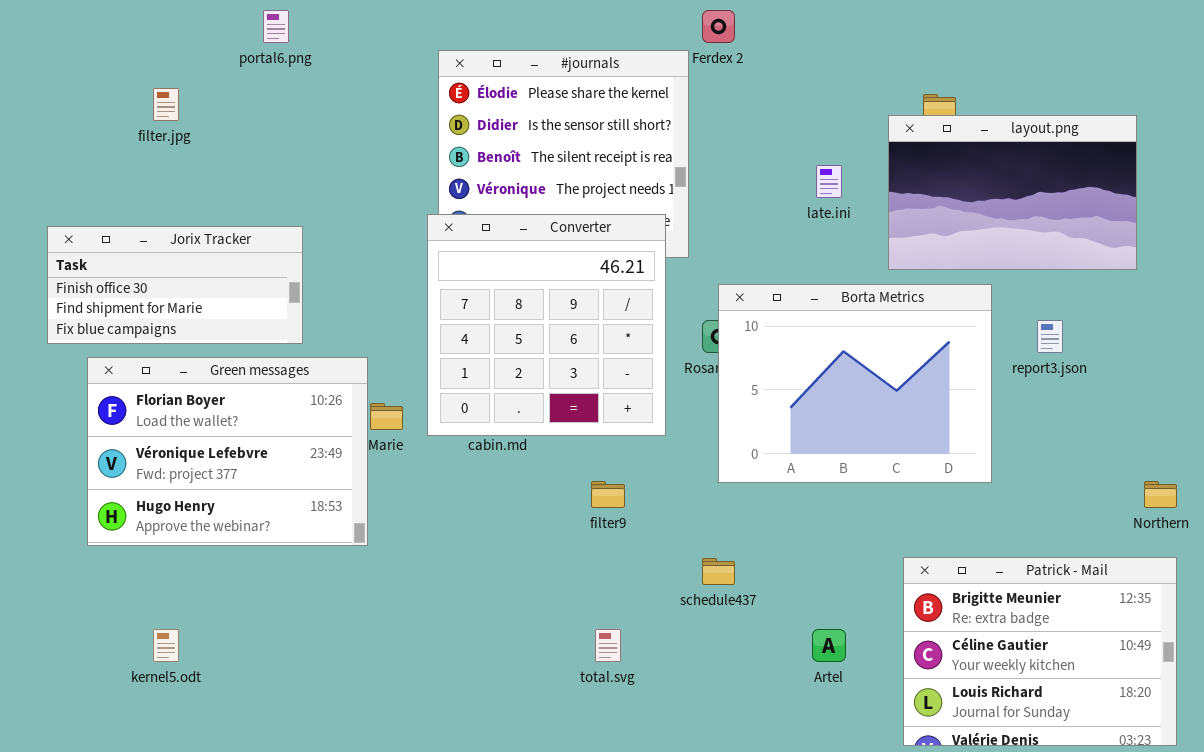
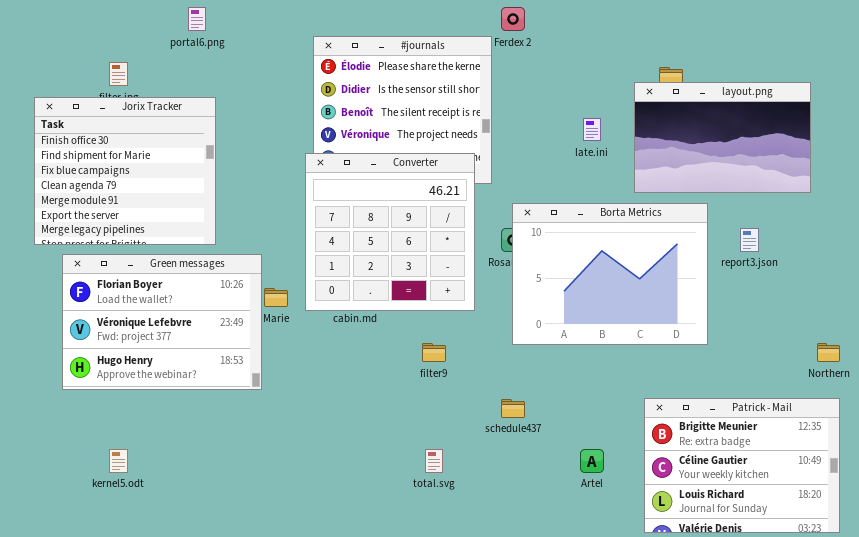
Jorix Tracker: [47,226,303,344] -> [34,97,216,245], resized

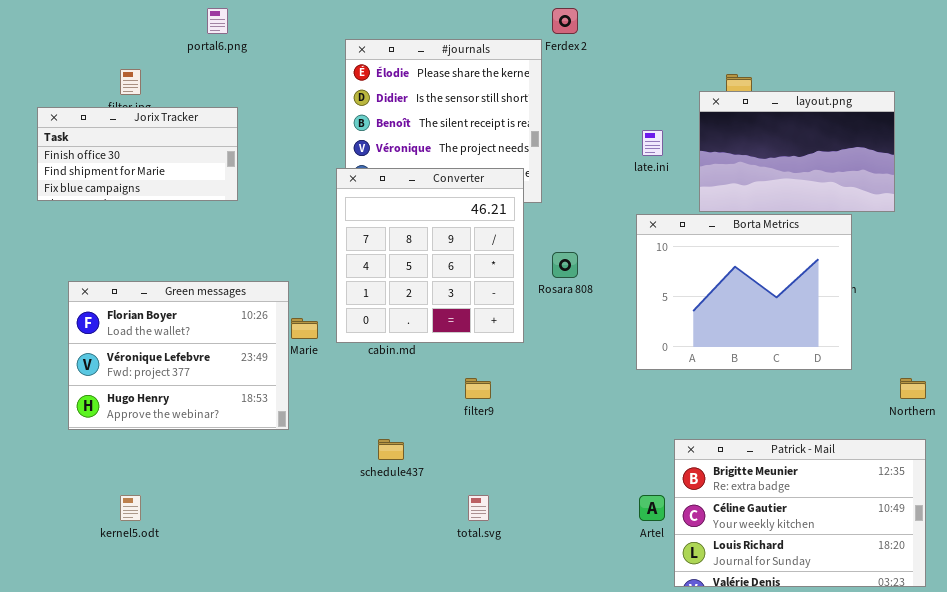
Jorix Tracker: [34,97,216,245] -> [37,107,238,201], resized
Borta Metrics: [512,203,708,345] -> [636,214,852,370], moved
Patrick - Mail: [644,398,840,533] -> [674,439,926,587], resized
schedule437: [501,399,525,418] -> [378,439,404,460], moved

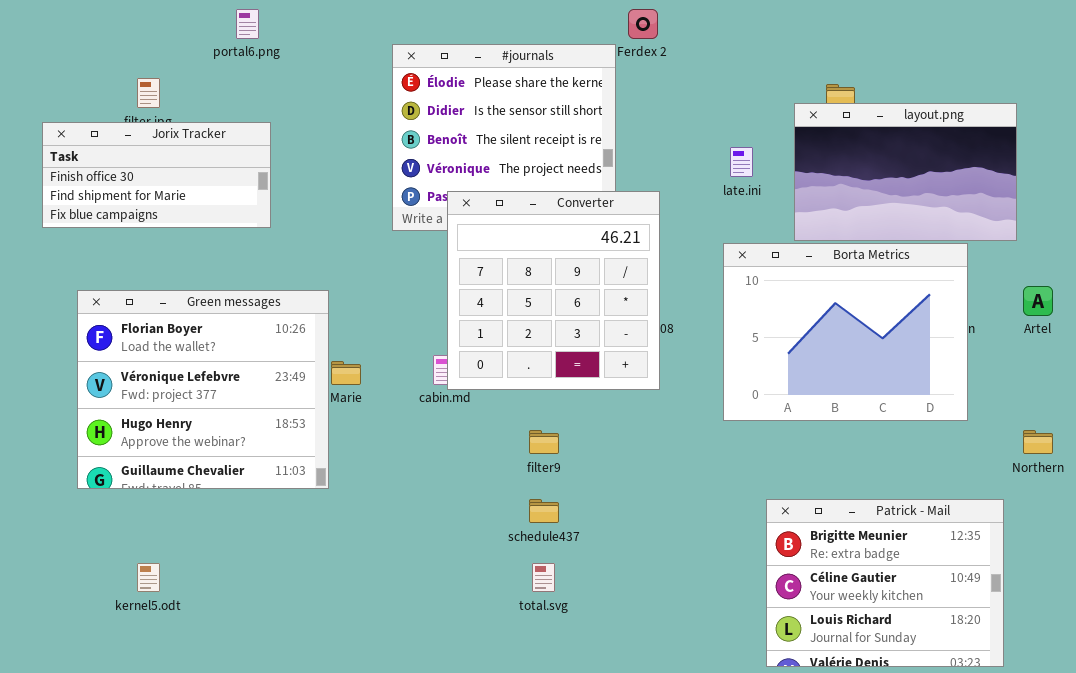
Converter: [336,168,524,343] -> [447,191,660,390], moved
Green messages: [68,281,289,430] -> [77,290,329,489], resized
Patrick - Mail: [674,439,926,587] -> [766,499,1004,667], resized
schedule437: [378,439,404,460] -> [529,499,559,523], moved
Artel: [639,495,665,521] -> [1023,286,1053,316], moved

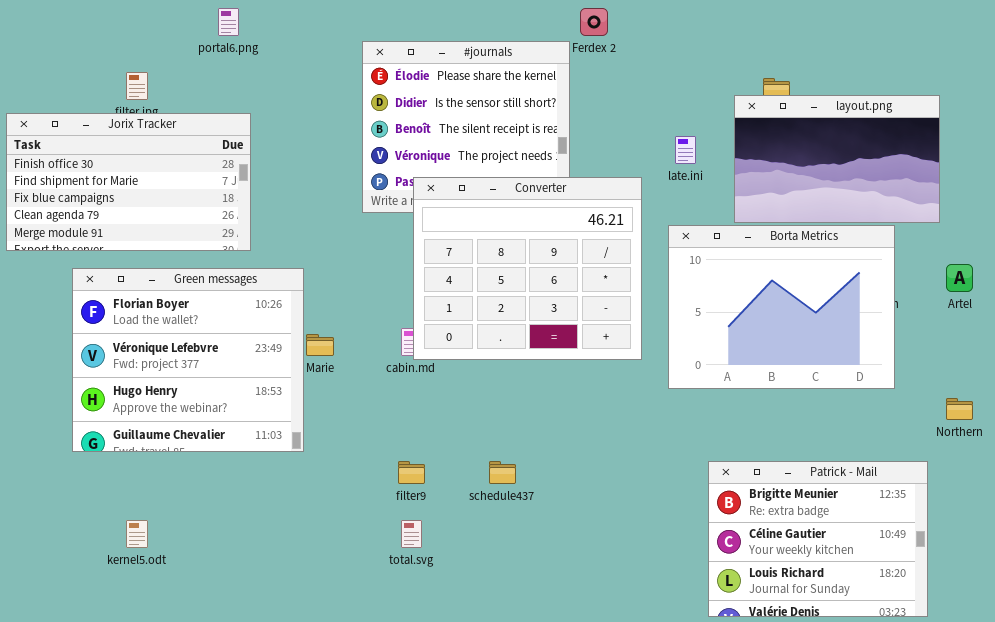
Jorix Tracker: [42,122,271,228] -> [6,113,251,251], resized
Converter: [447,191,660,390] -> [413,177,642,360], resized
filter9: [529,430,559,454] -> [398,461,425,484], moved
total.svg: [532,563,555,592] -> [401,520,422,548], moved

